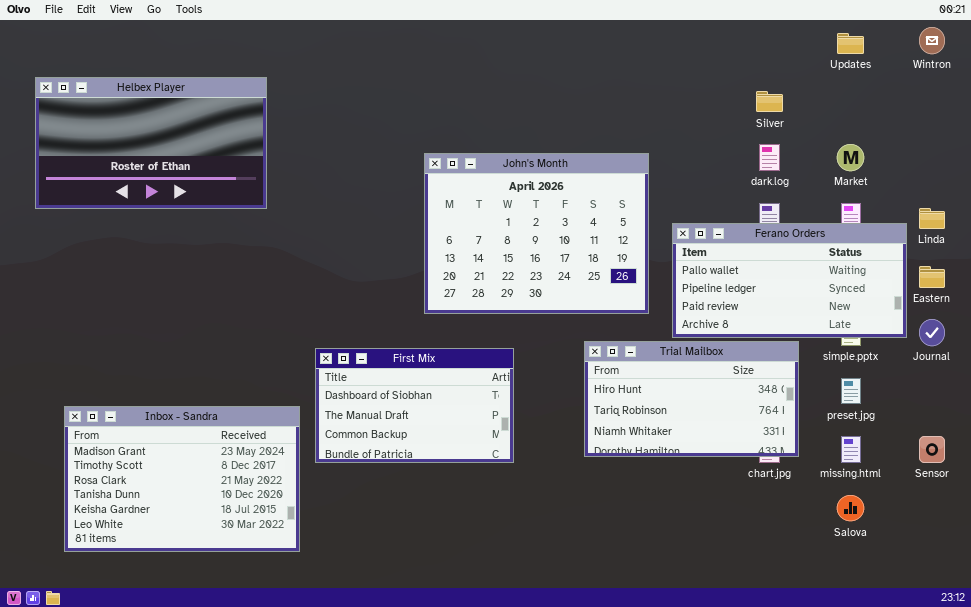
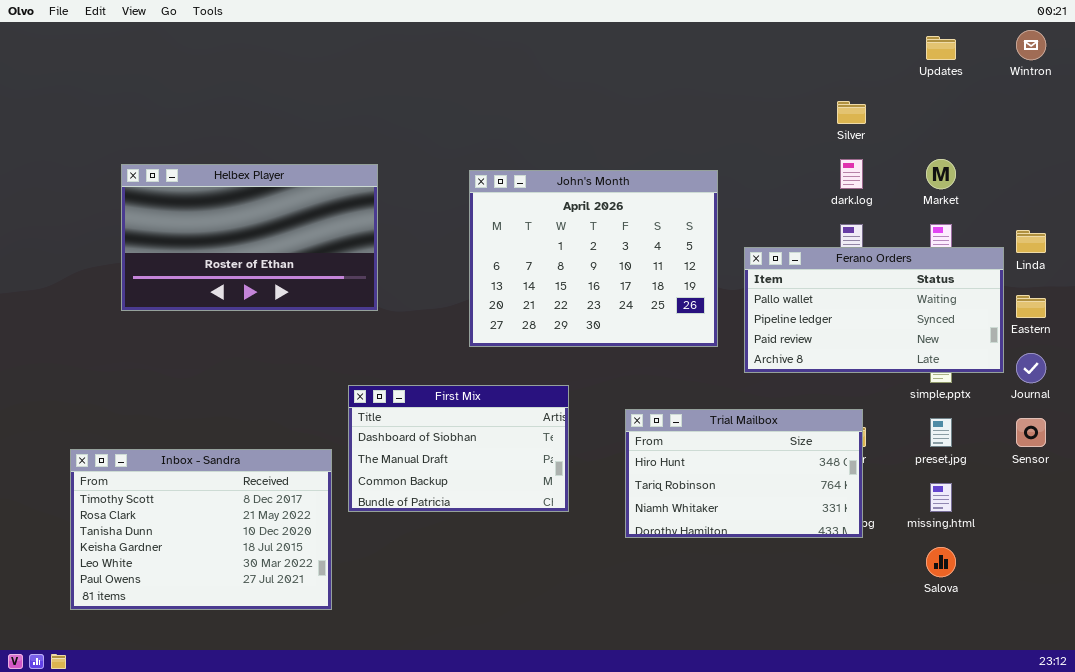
Helbex Player: [35,77,267,209] -> [121,164,378,311], moved
Trial Mailbox: [584,341,799,457] -> [625,409,863,538], moved
Inbox - Sandra: [64,406,300,552] -> [70,449,332,610], scrolled down 1 row
Sensor: [919,436,945,463] -> [1016,418,1046,447], moved

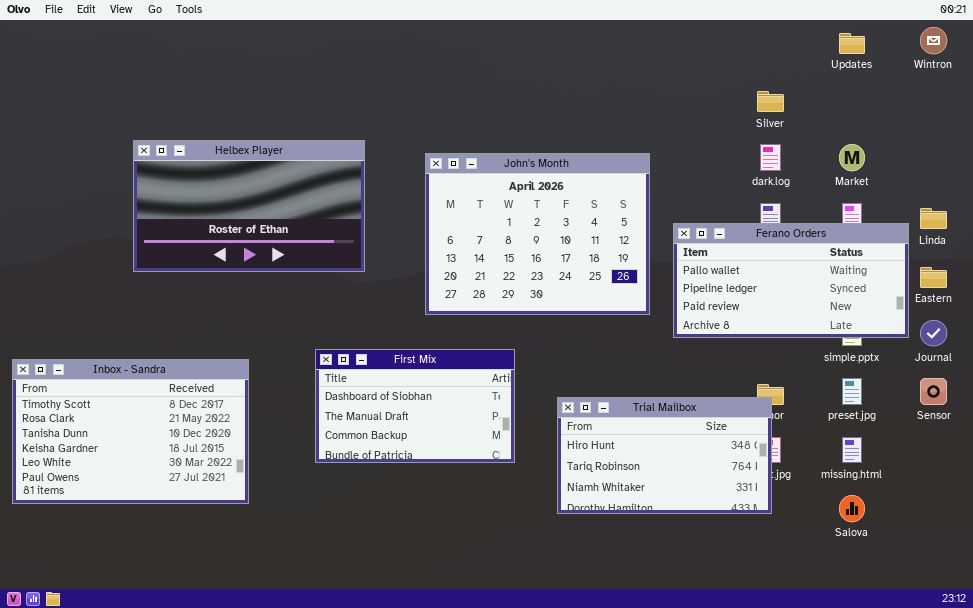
Helbex Player: [121,164,378,311] -> [133,140,365,272], moved
Trial Mailbox: [625,409,863,538] -> [557,397,772,514], moved
Inbox - Sandra: [70,449,332,610] -> [12,359,249,504], moved

